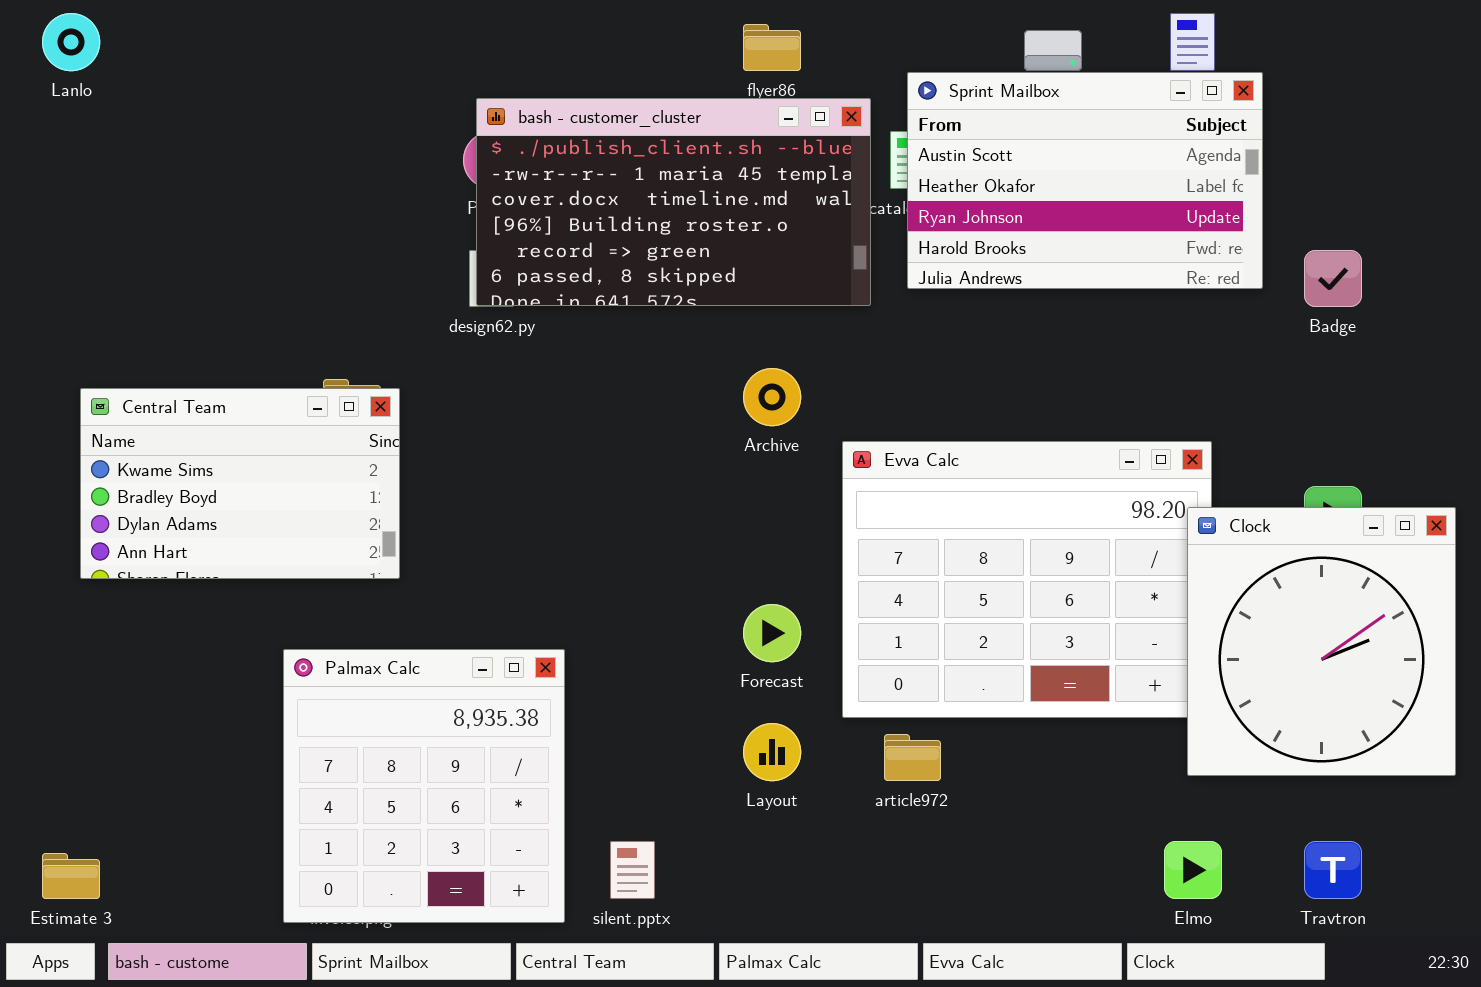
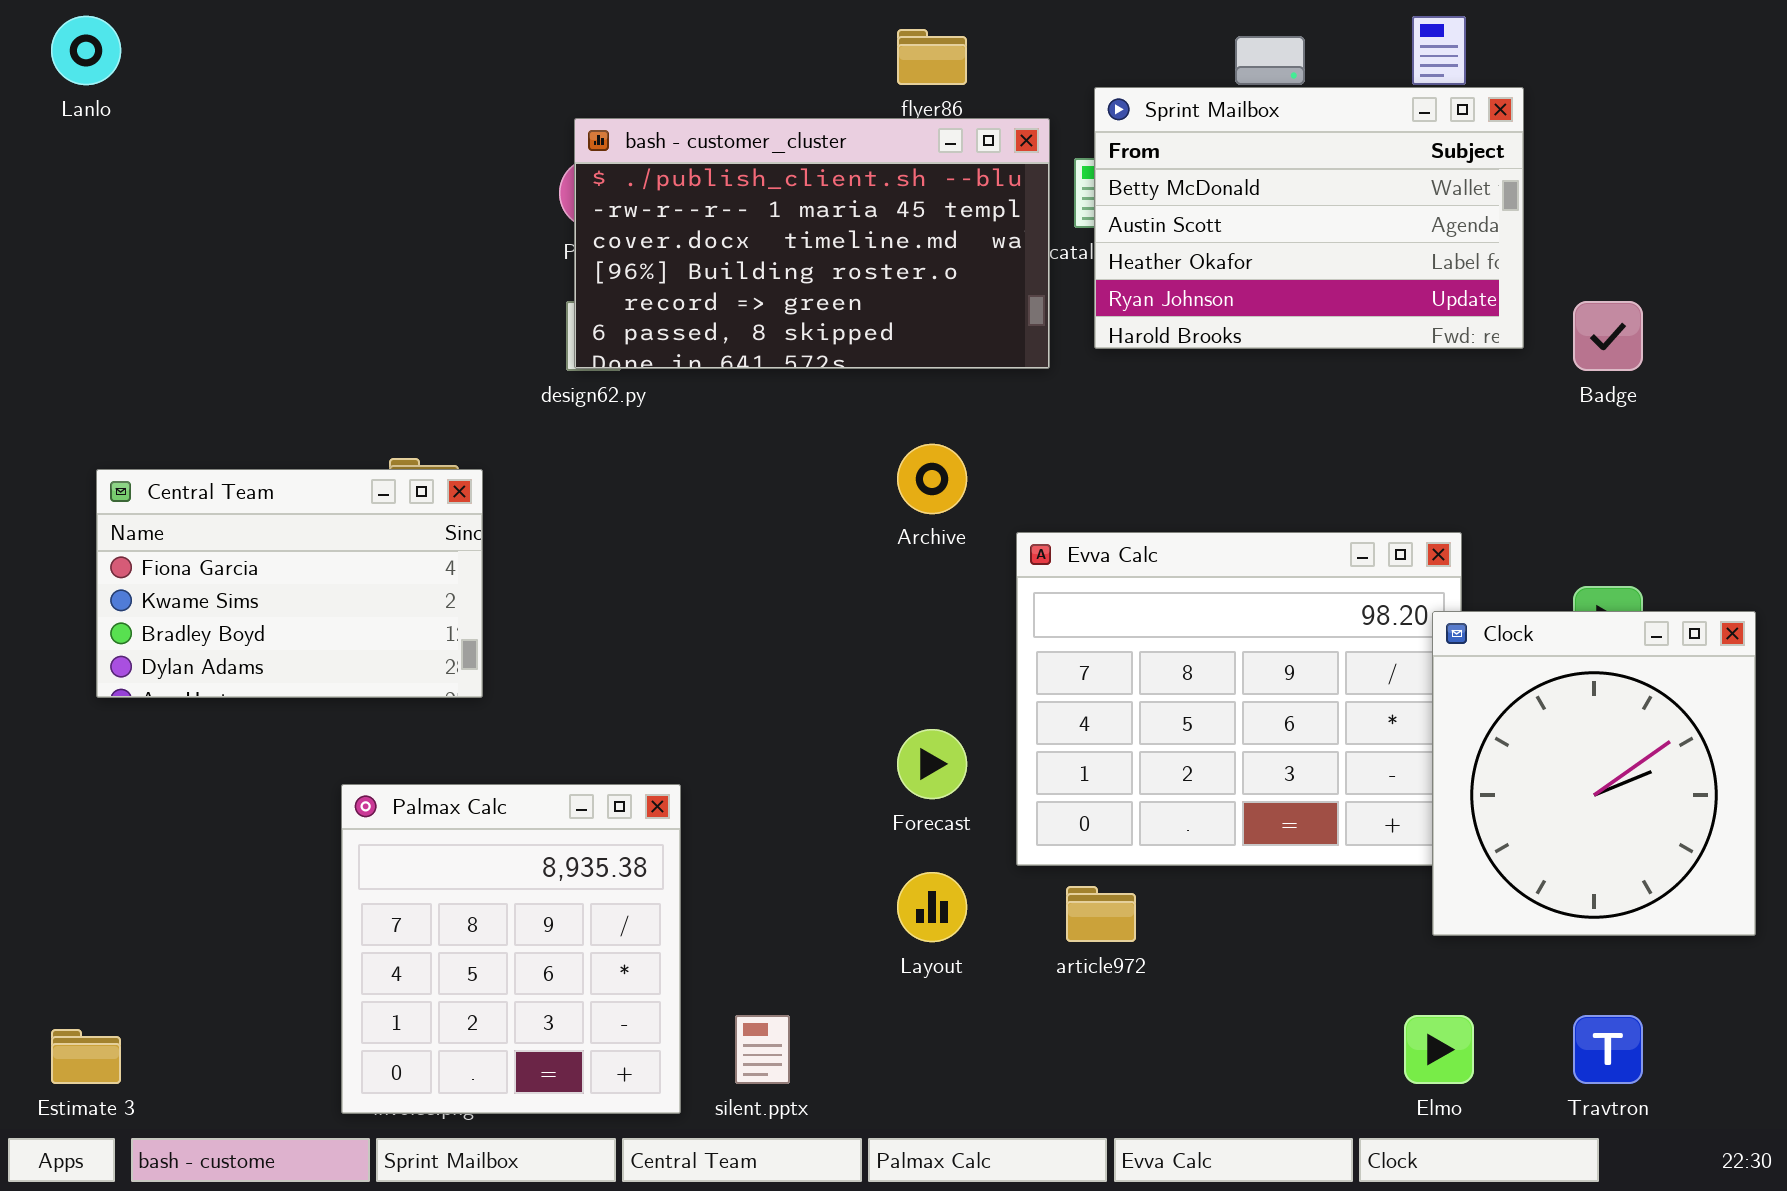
Sprint Mailbox: [907,72,1263,289] -> [1094,87,1524,349], scrolled up 1 row
Central Team: [80,388,400,579] -> [96,469,483,698], scrolled up 1 row

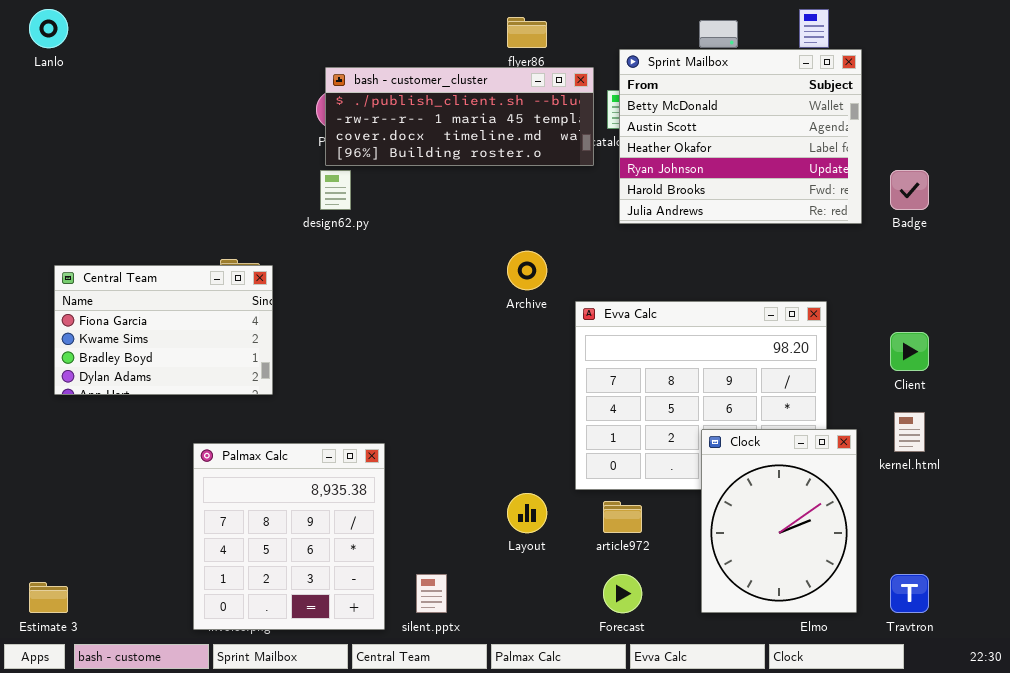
Sprint Mailbox: [1094,87,1524,349] -> [619,49,862,224], resized
bash - customer_cluster: [574,118,1050,369] -> [325,67,594,166], resized
Clock: [1432,611,1756,936] -> [701,429,857,613], moved, resized
Forecast: [897,729,967,799] -> [603,574,642,613], moved

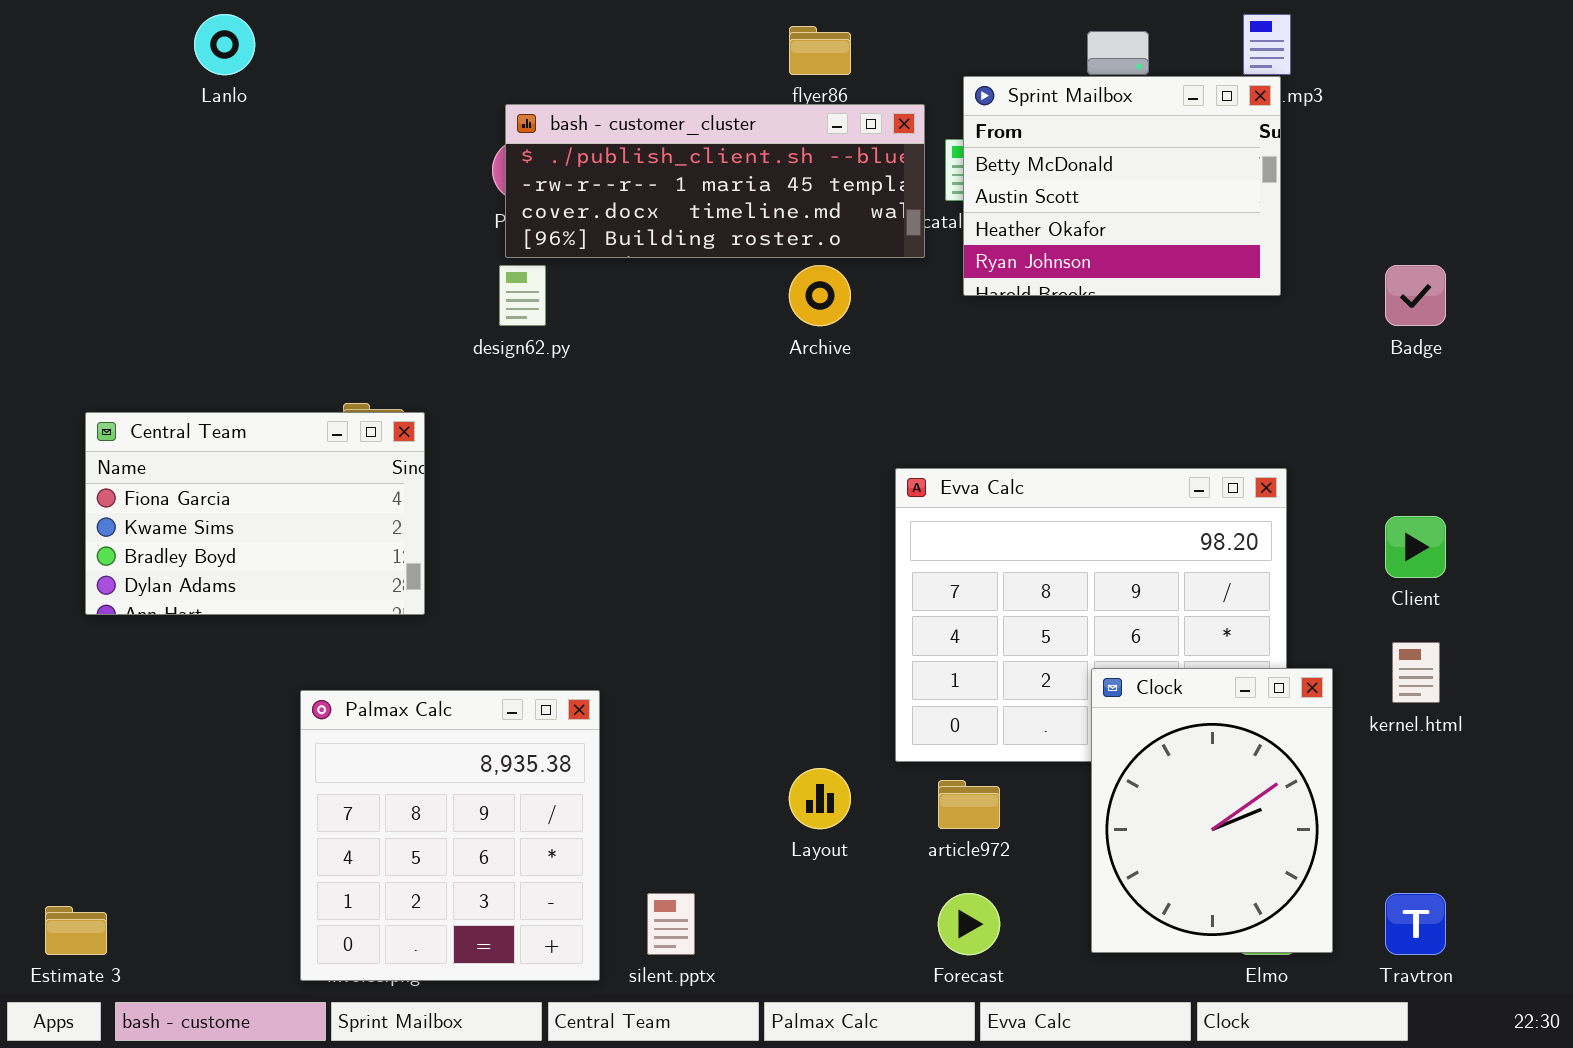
Lanlo: [29,9,68,48] -> [194,14,255,75], moved
Sprint Mailbox: [619,49,862,224] -> [963,76,1281,296], resized
Archive: [507,251,547,290] -> [789,265,851,326], moved

